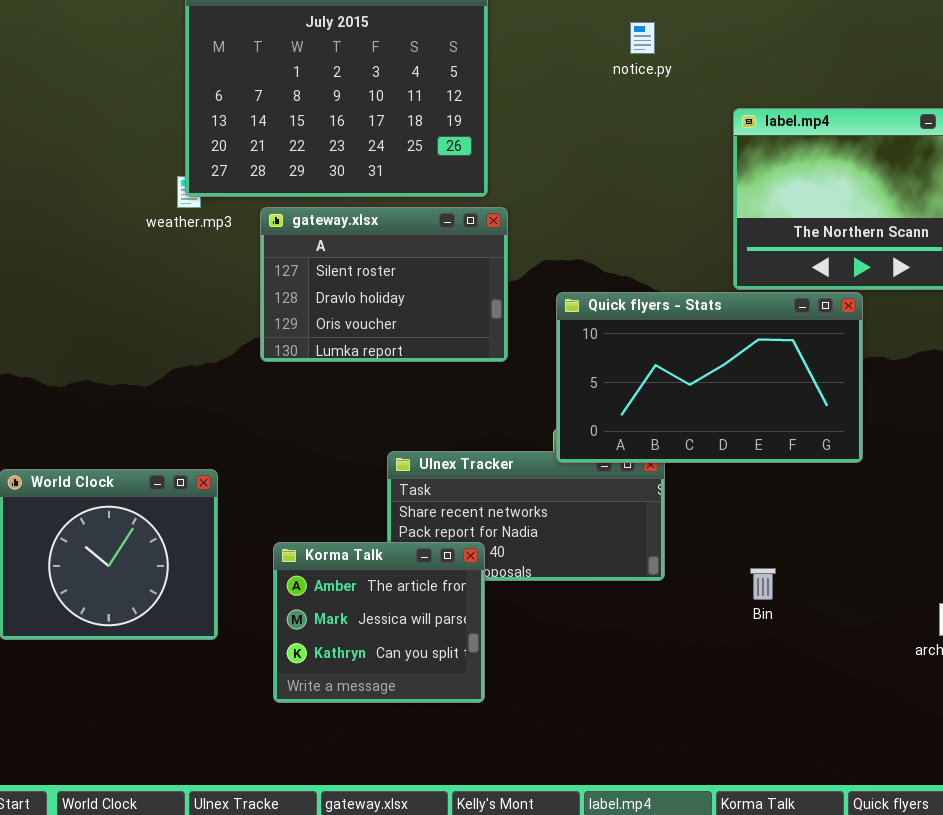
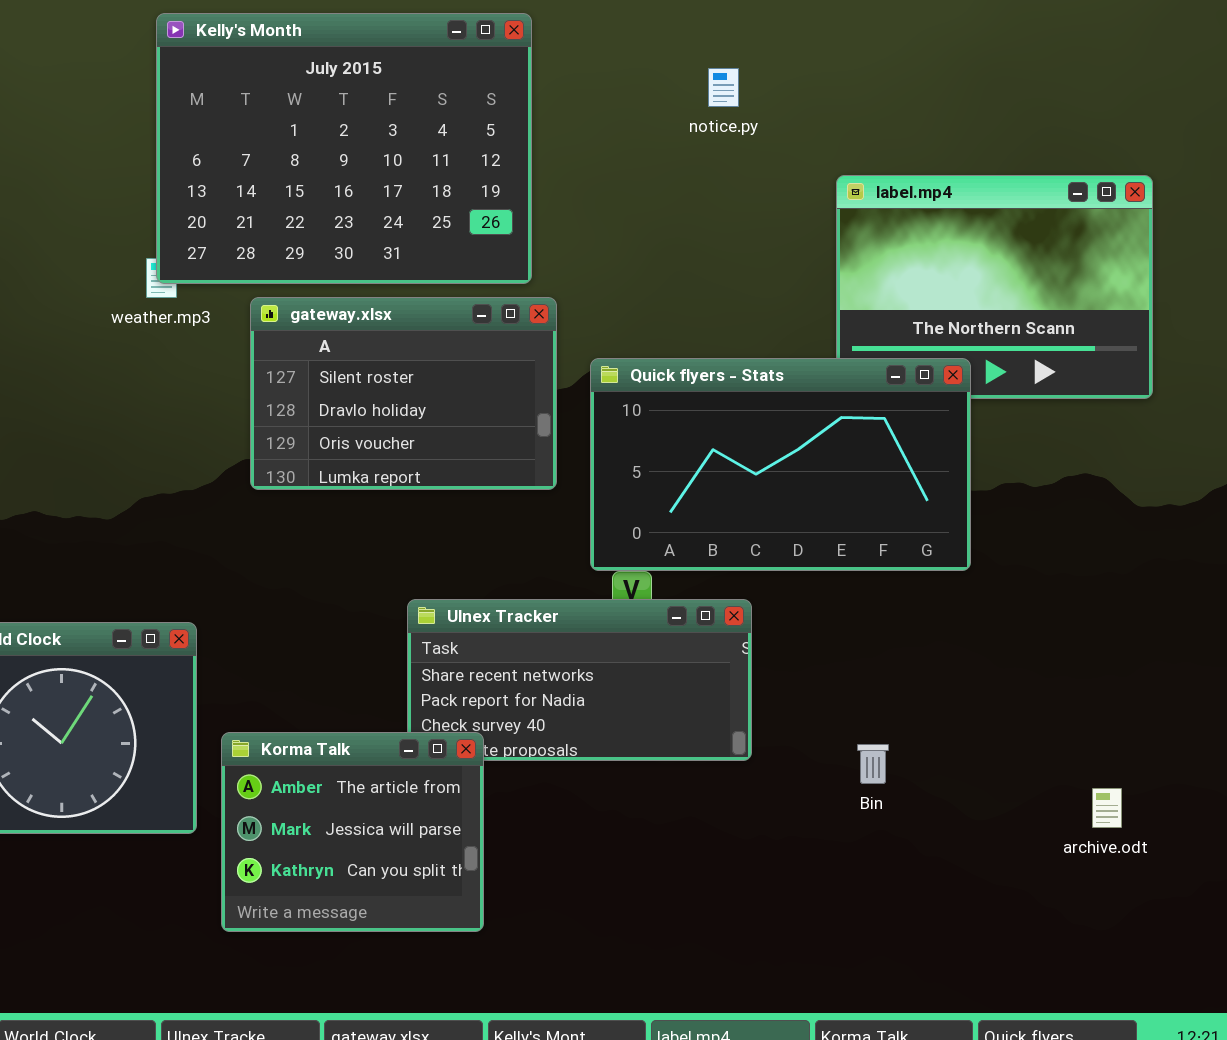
Quick flyers - Stats: [556,292,863,463] -> [590,358,971,571], moved
Korma Talk: [273,542,485,703] -> [221,732,484,932], moved

